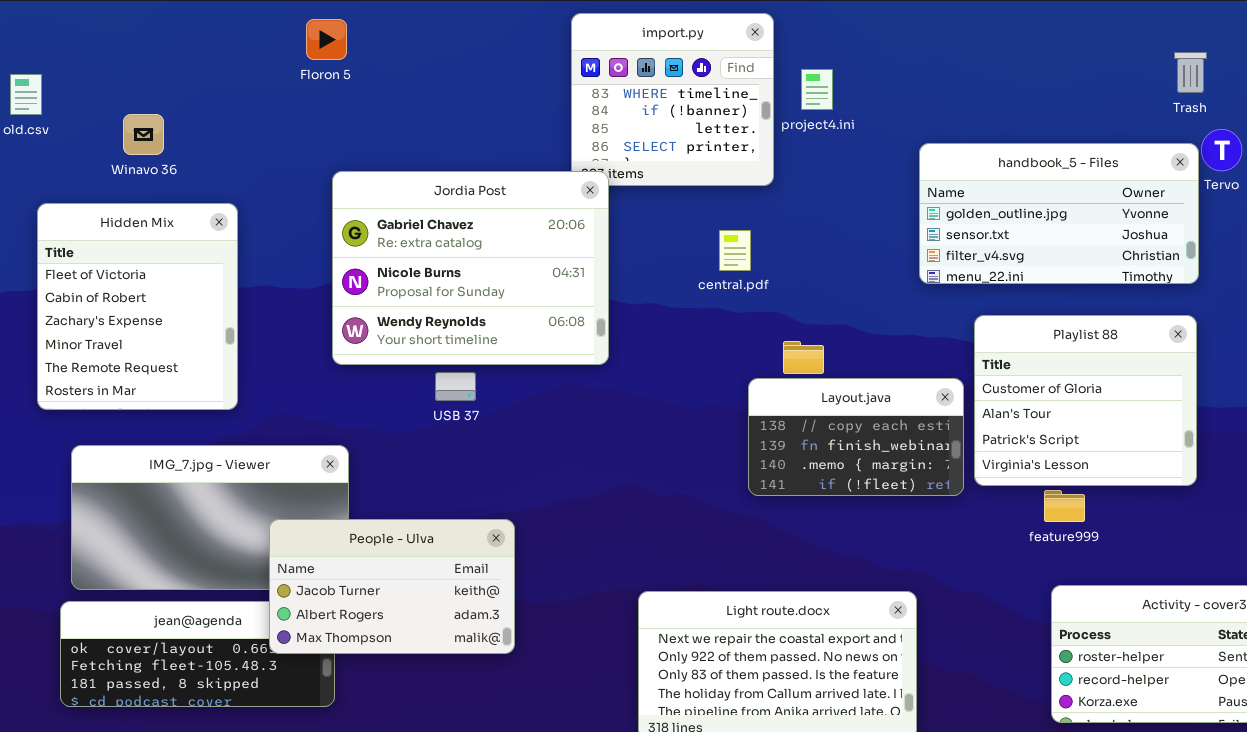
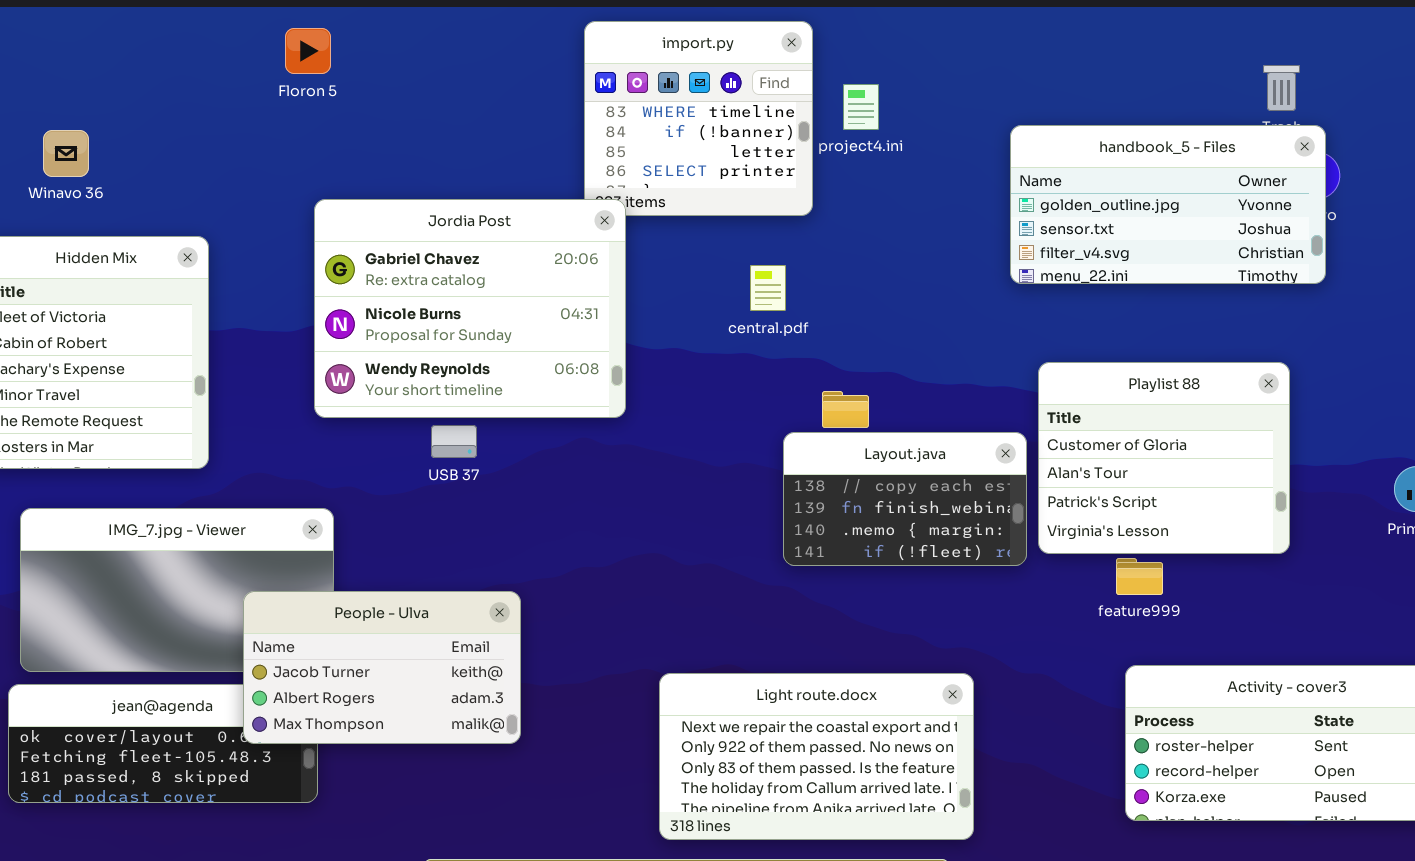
Winavo 36: [123,114,164,155] -> [43,130,89,177], moved
handbook_5 - Files: [919,143,1199,284] -> [1010,125,1326,284], moved

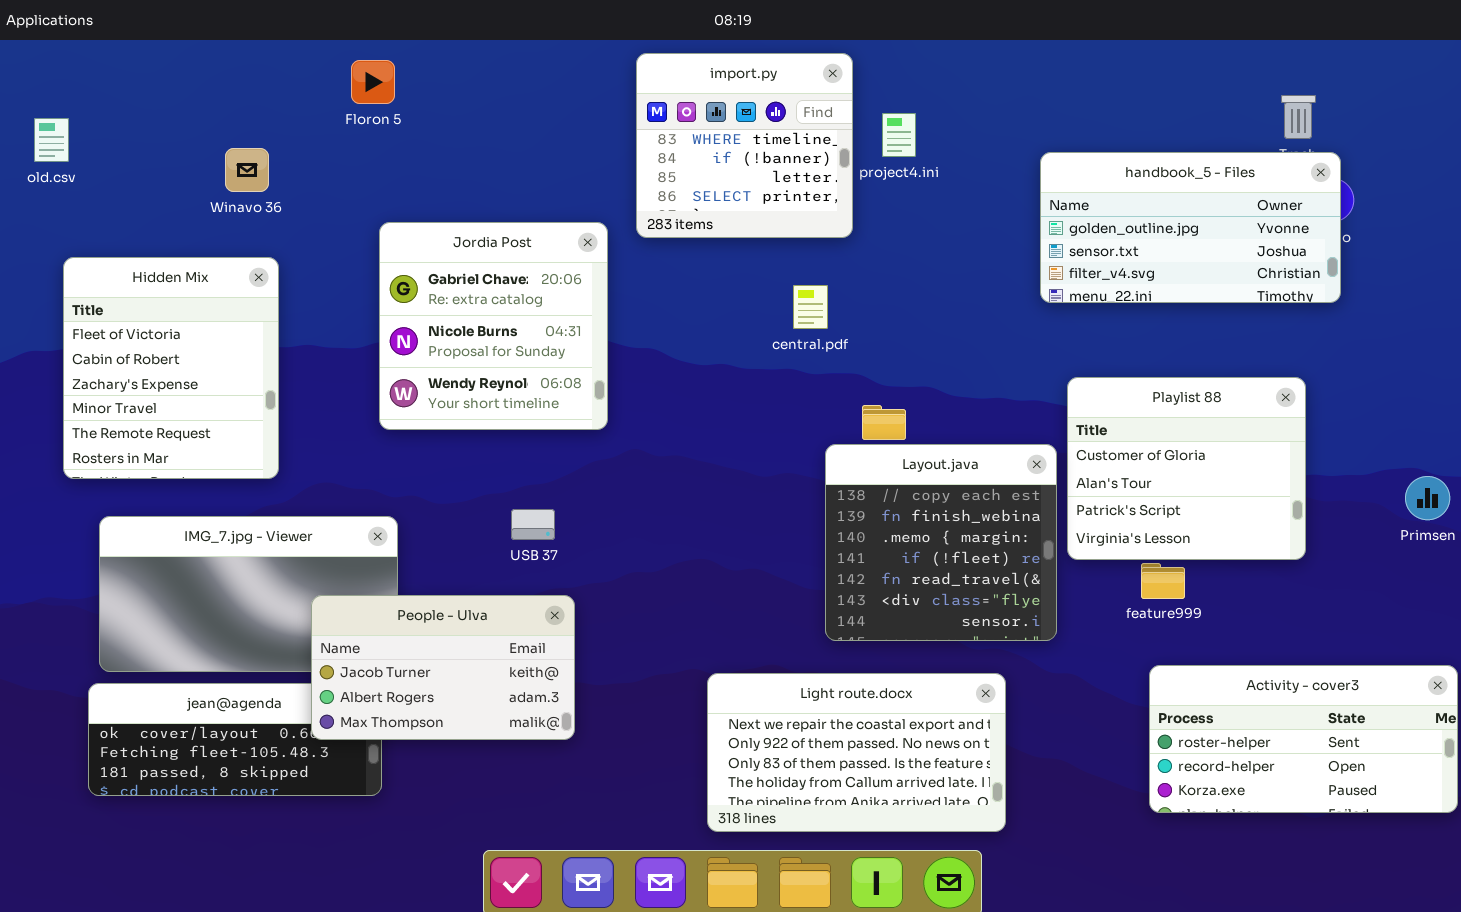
Winavo 36: [43,130,89,177] -> [225,148,269,192], moved
Jordia Post: [314,199,626,418] -> [379,222,608,430], resized
USB 37: [431,425,477,458] -> [511,509,555,540], moved
Layout.java: [783,432,1027,566] -> [825,444,1057,641], resized

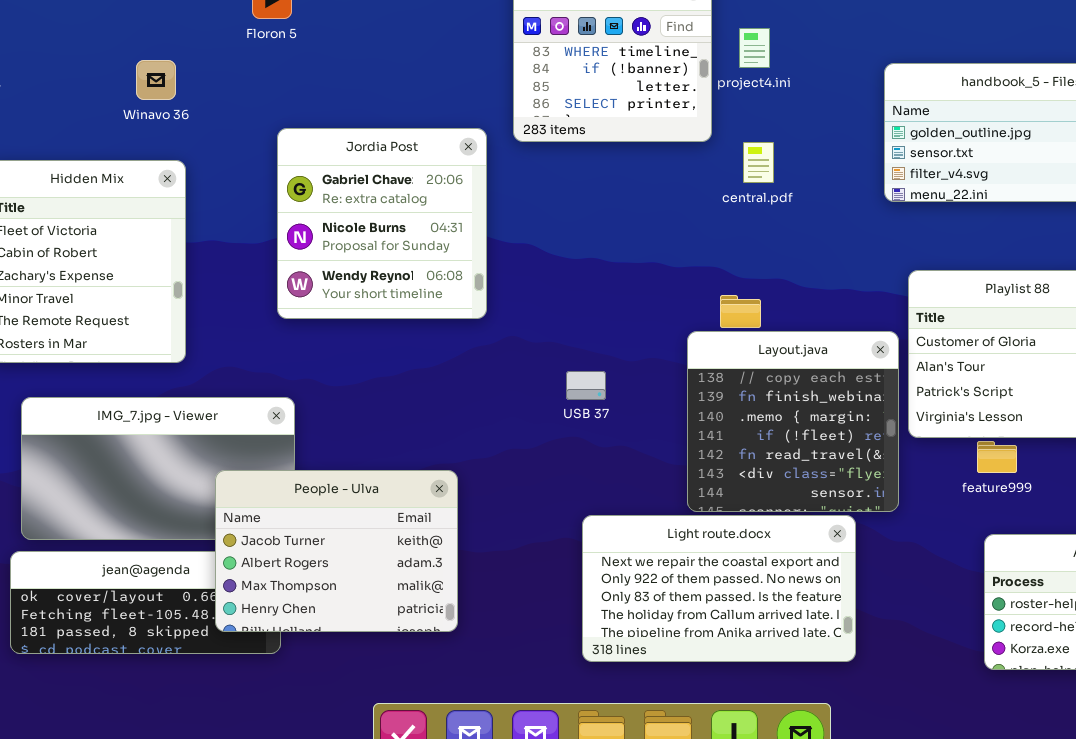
central.pdf: [793,285,828,329] -> [743,142,774,183], moved
USB 37: [511,509,555,540] -> [566,371,606,400], moved
People - Ulva: [311,595,575,740] -> [215,470,458,632], resized
Light route.docx: [707,673,1006,832] -> [582,515,856,662], moved

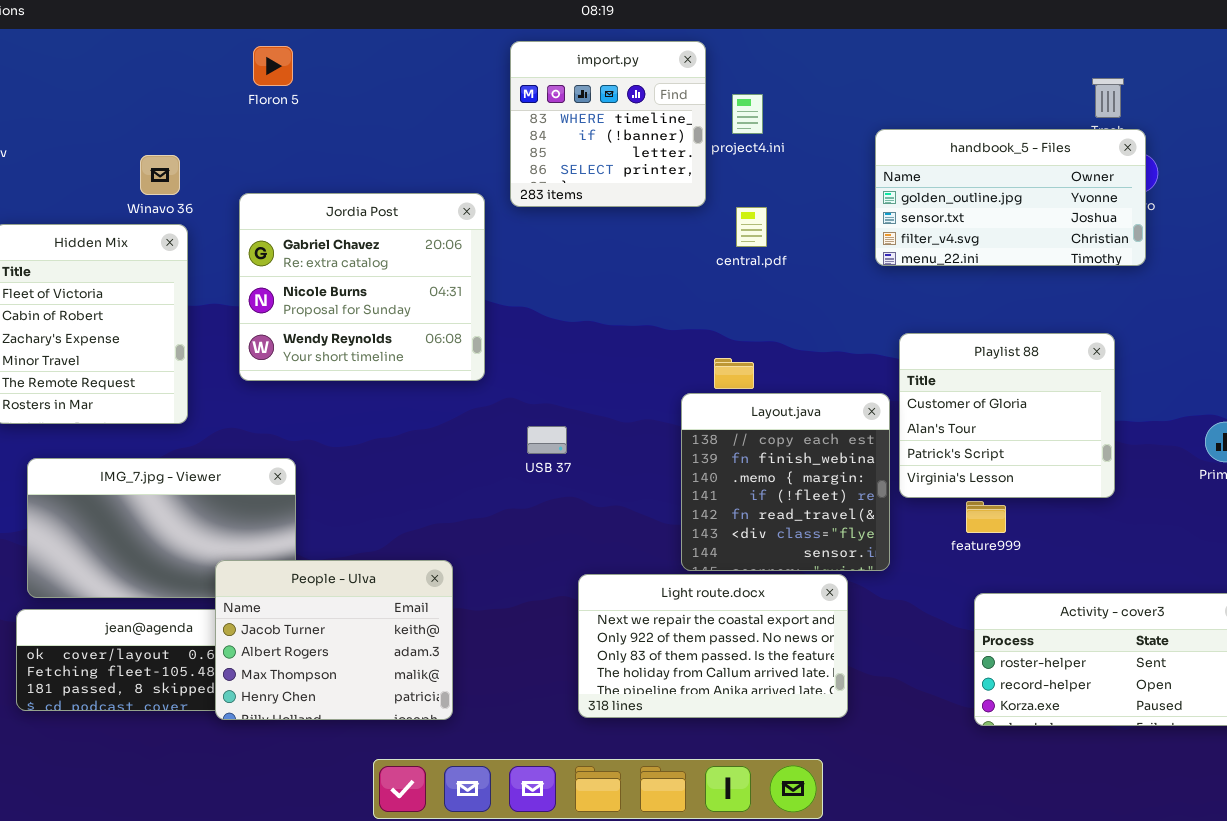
Winavo 36: [136,60,176,100] -> [140,155,180,195], moved
Jordia Post: [277,128,487,319] -> [239,193,485,381], resized
USB 37: [566,371,606,400] -> [527,426,567,454], moved
People - Ulva: [215,470,458,632] -> [215,560,453,720], moved

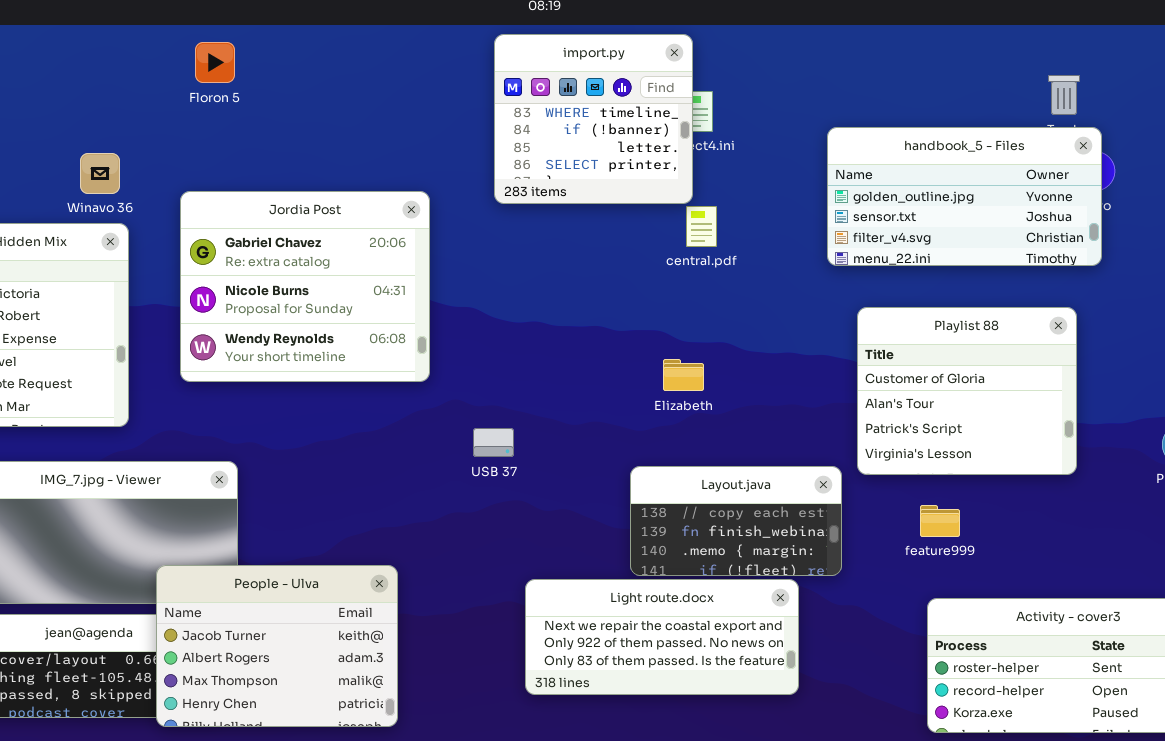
import.py: [510,41,706,207] -> [494,34,693,204], moved
Playlist 88: [899,333,1115,498] -> [857,307,1077,475], moved
Layout.java: [681,393,890,571] -> [630,466,842,576], resized
Light route.docx: [578,574,848,718] -> [525,579,799,695], resized

